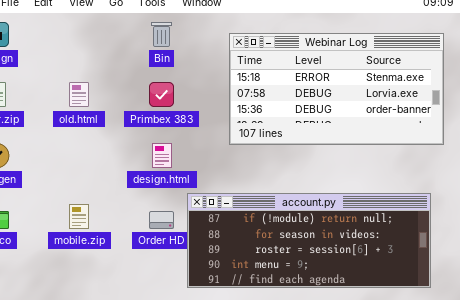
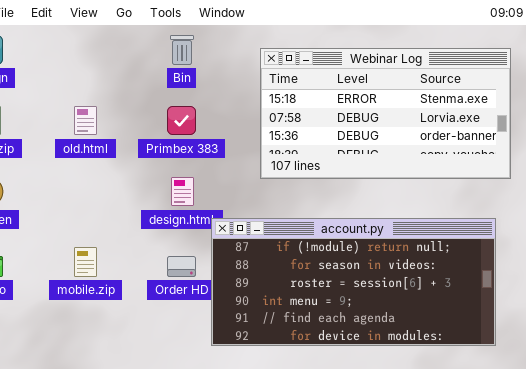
account.py: [187,193,431,288] -> [211,218,496,346], resized

